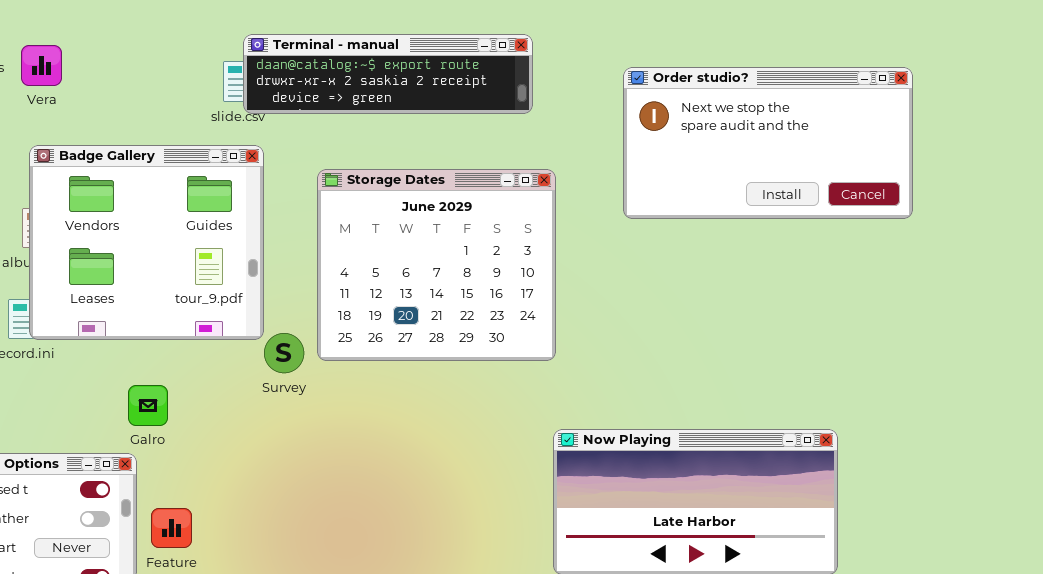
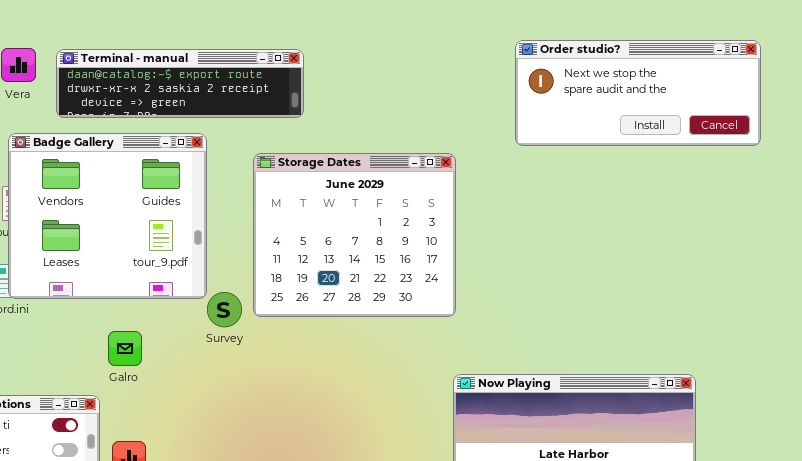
Terminal - manual: [243,34,533,114] -> [56,49,304,118], moved
Order studio?: [623,67,913,219] -> [515,40,761,146], moved, resized
Galro: [128,385,168,426] -> [108,331,142,366], moved

